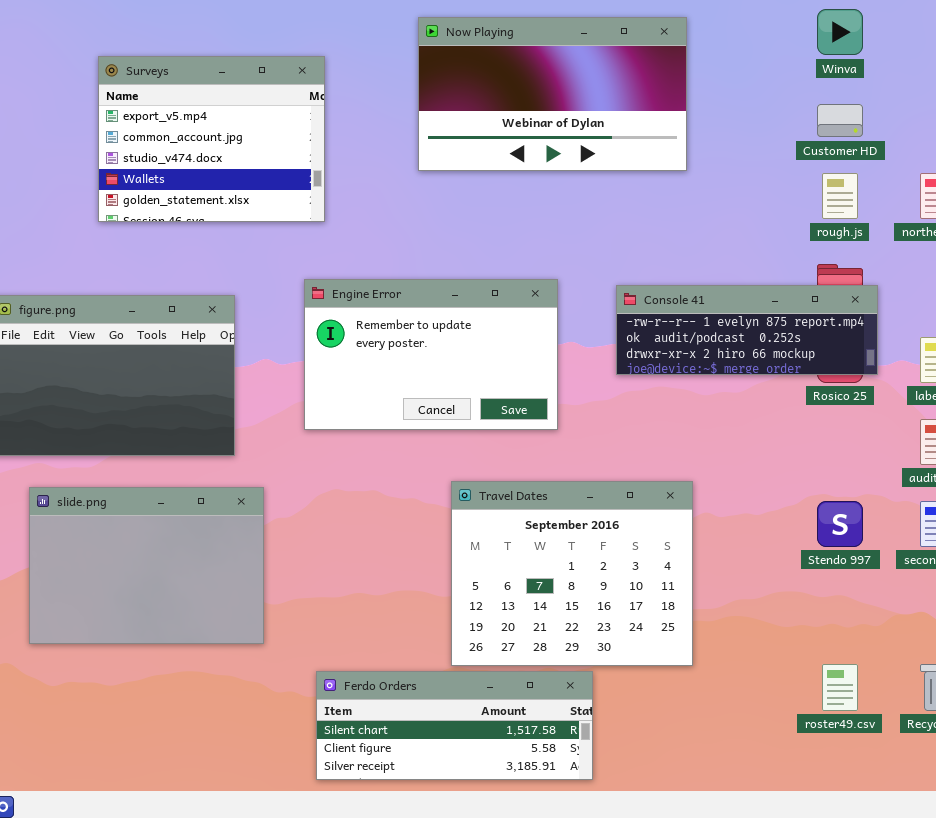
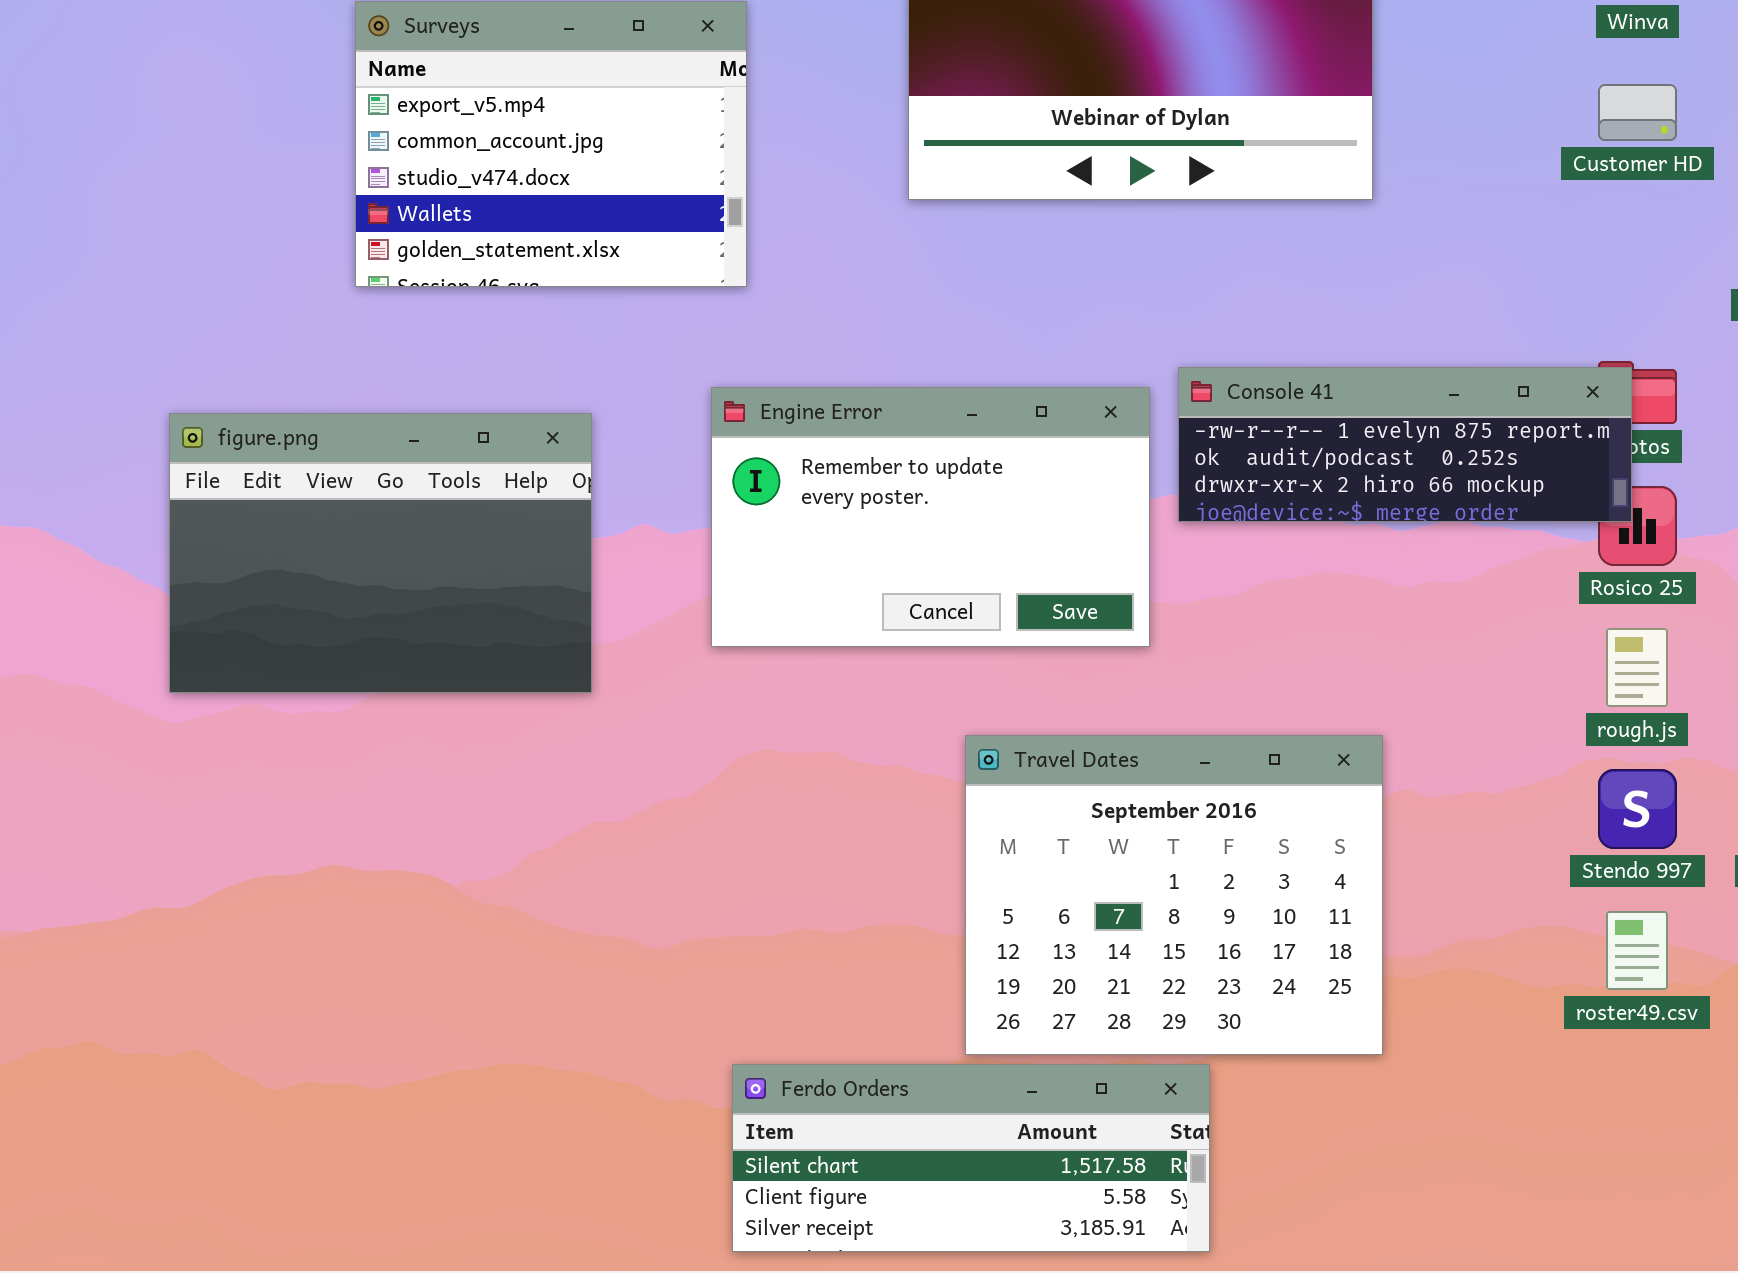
rough.js: [822,173,858,219] -> [1606,628,1668,707], moved
Console 41: [616,285,878,375] -> [1178,367,1632,522], moved
slide.png: [29,487,264,644] -> none, closed
roster49.csv: [822,664,858,711] -> [1606,911,1668,990], moved

